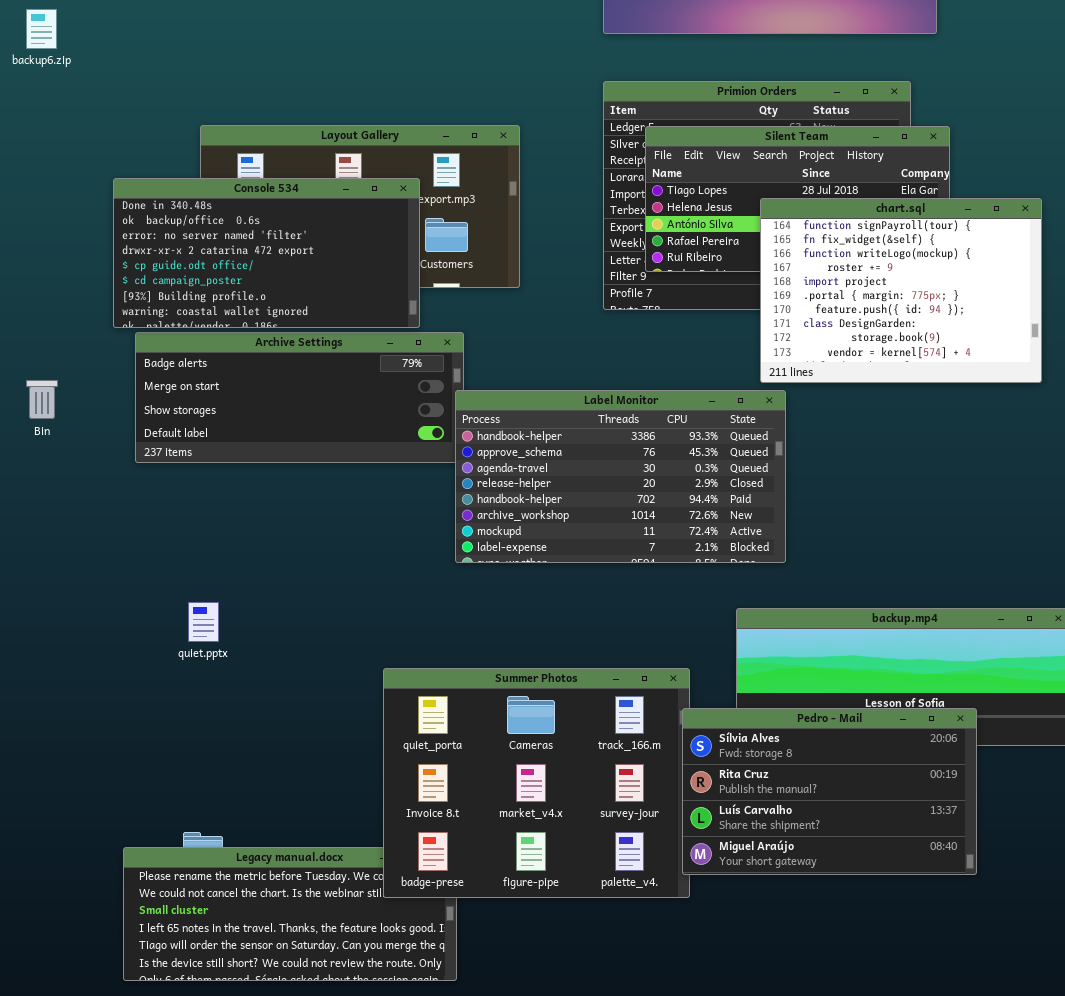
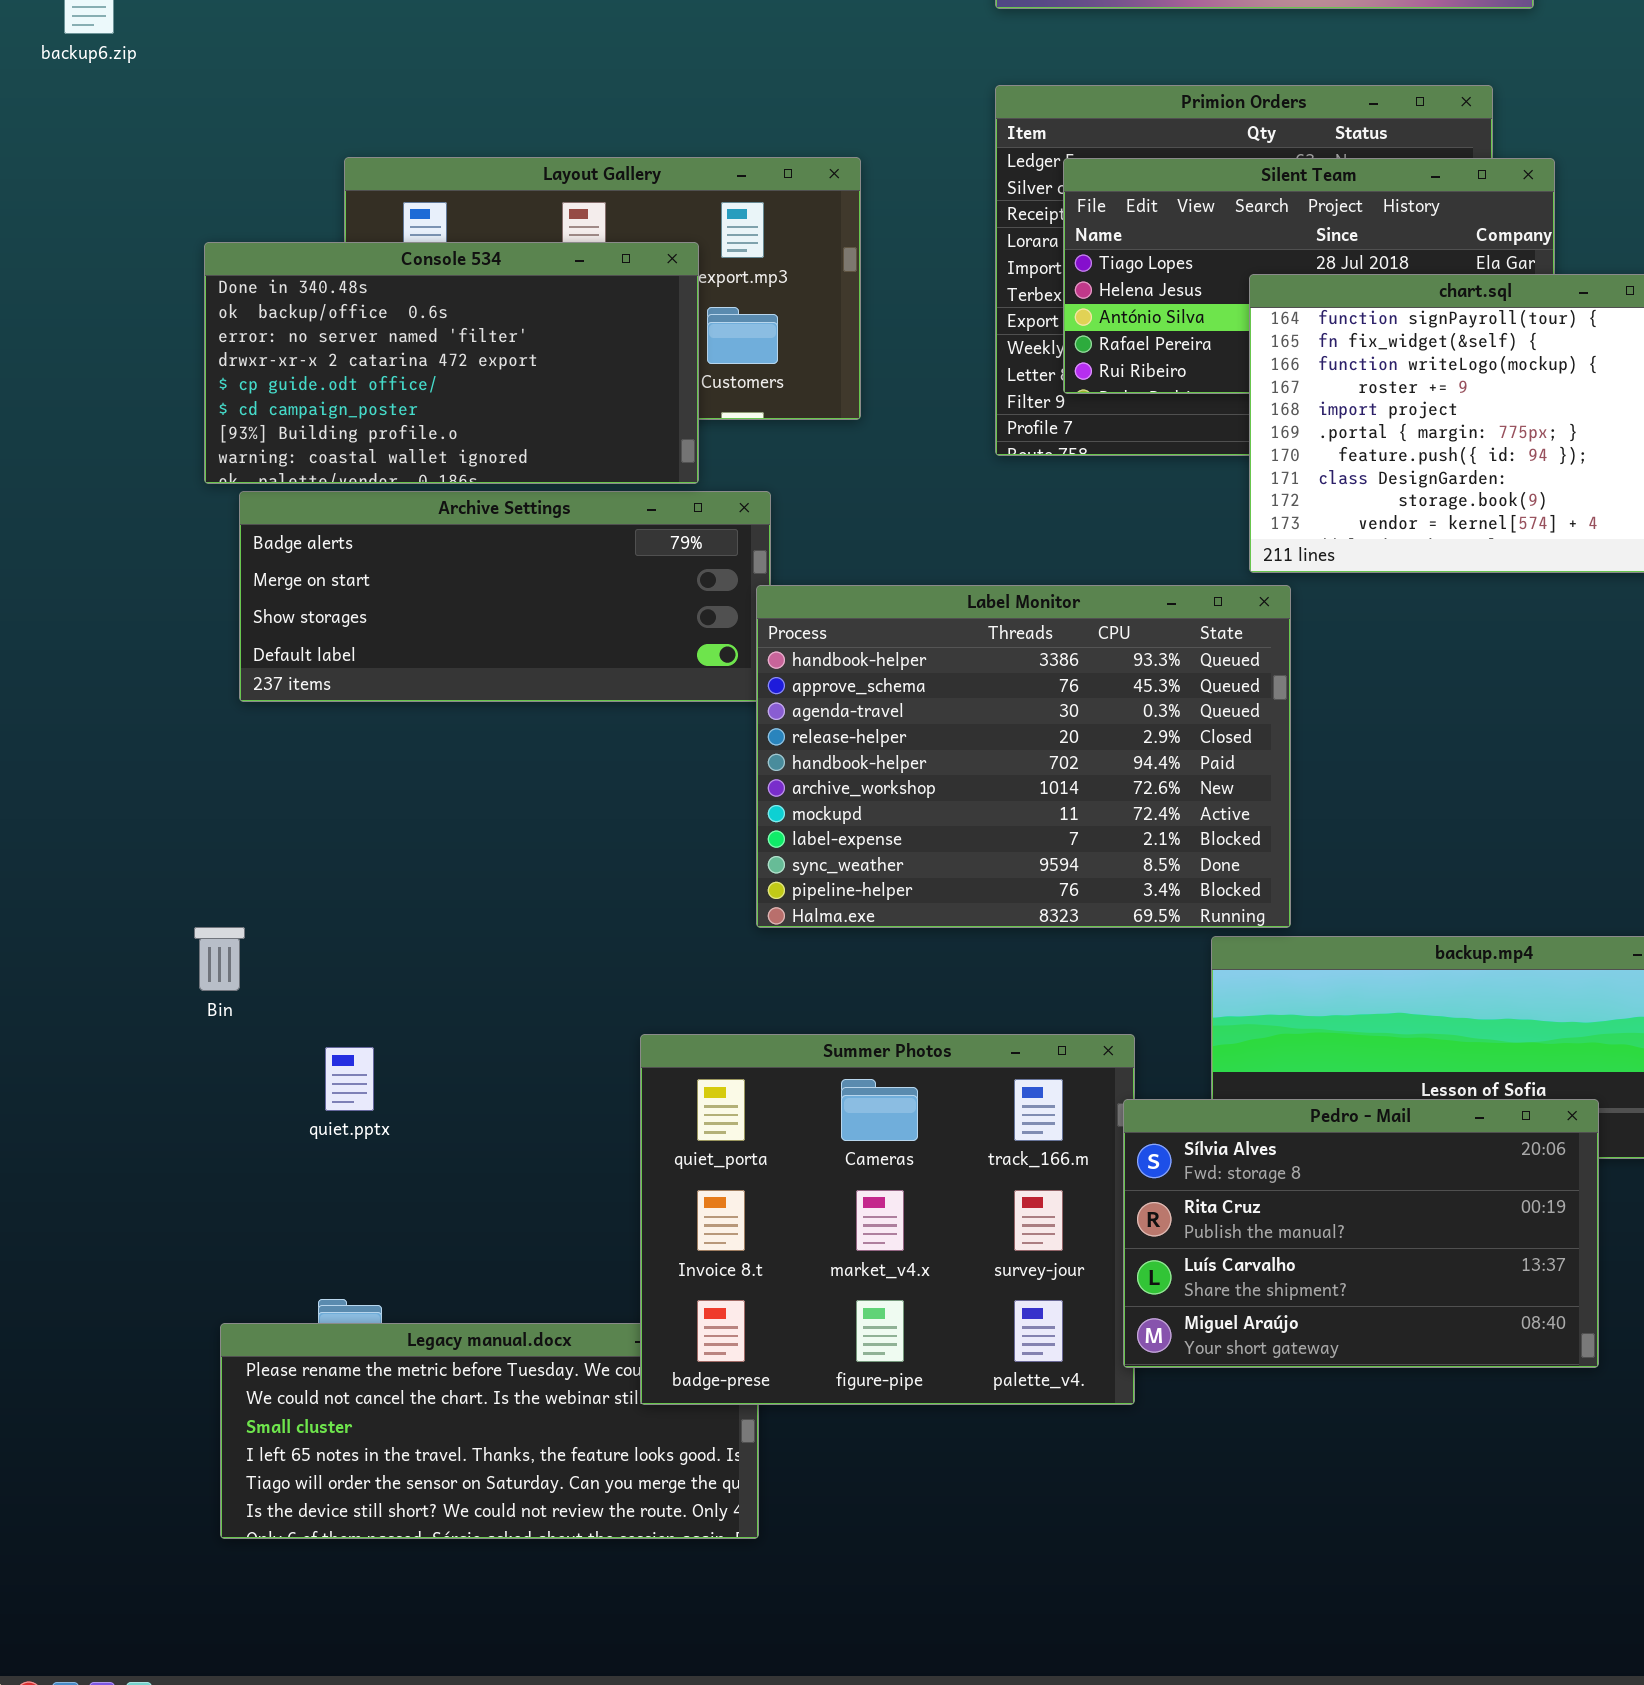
Bin: [26,380,58,419] -> [194,927,245,991], moved
Label Monitor: [455,390,786,563] -> [756,585,1291,928], resized
quiet.pptx: [188,602,219,642] -> [325,1047,374,1111], moved

